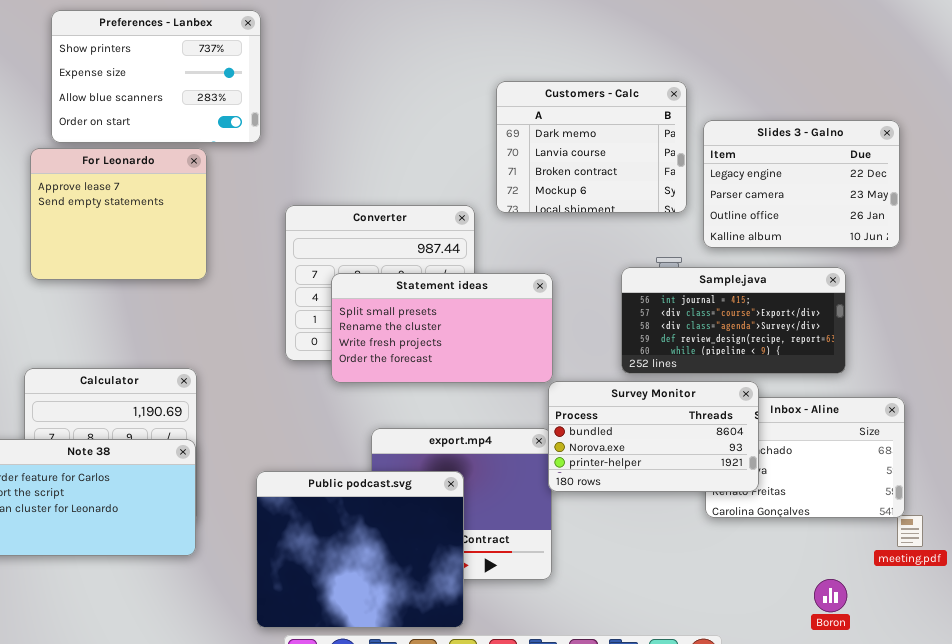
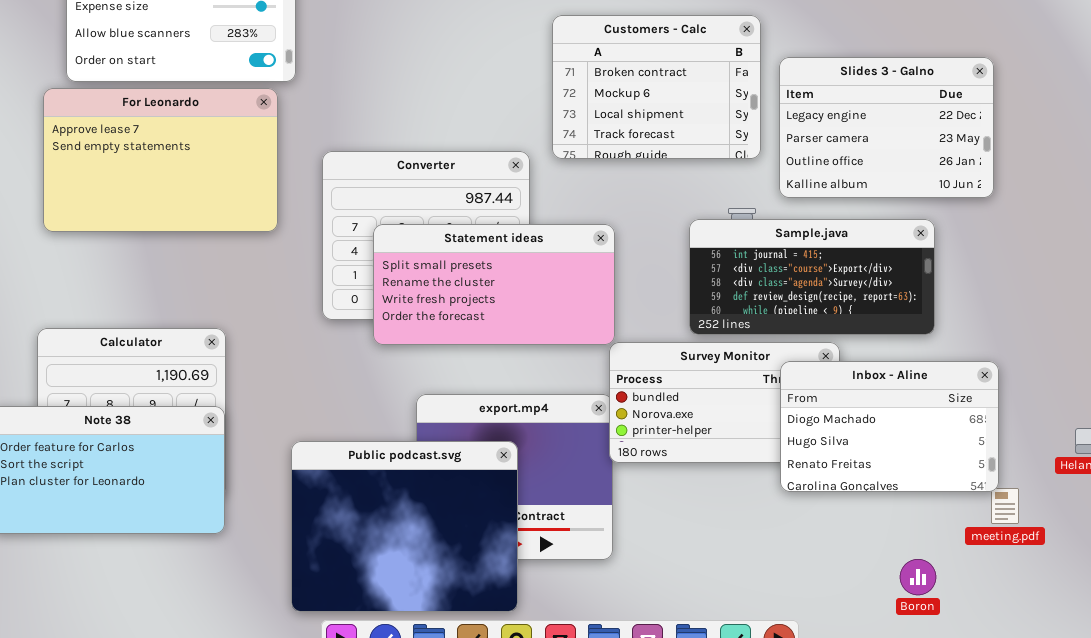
Customers - Calc: [496,81,687,213] -> [552,15,761,159], scrolled down 2 rows
For Leonardo: [30,148,207,280] -> [43,88,278,232], resized
Inbox - Aline: [705,397,905,518] -> [780,361,999,492], raised

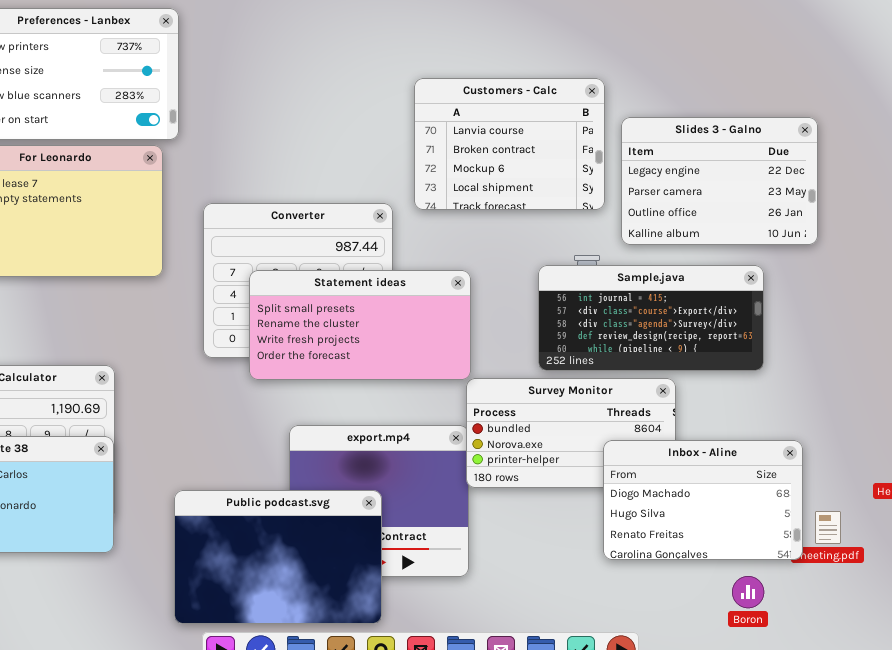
Customers - Calc: [552,15,761,159] -> [414,78,605,210], scrolled up 1 row
Inbox - Aline: [780,361,999,492] -> [603,440,803,560], moved
Public podcast.svg: [291,441,518,612] -> [174,490,382,624], resized

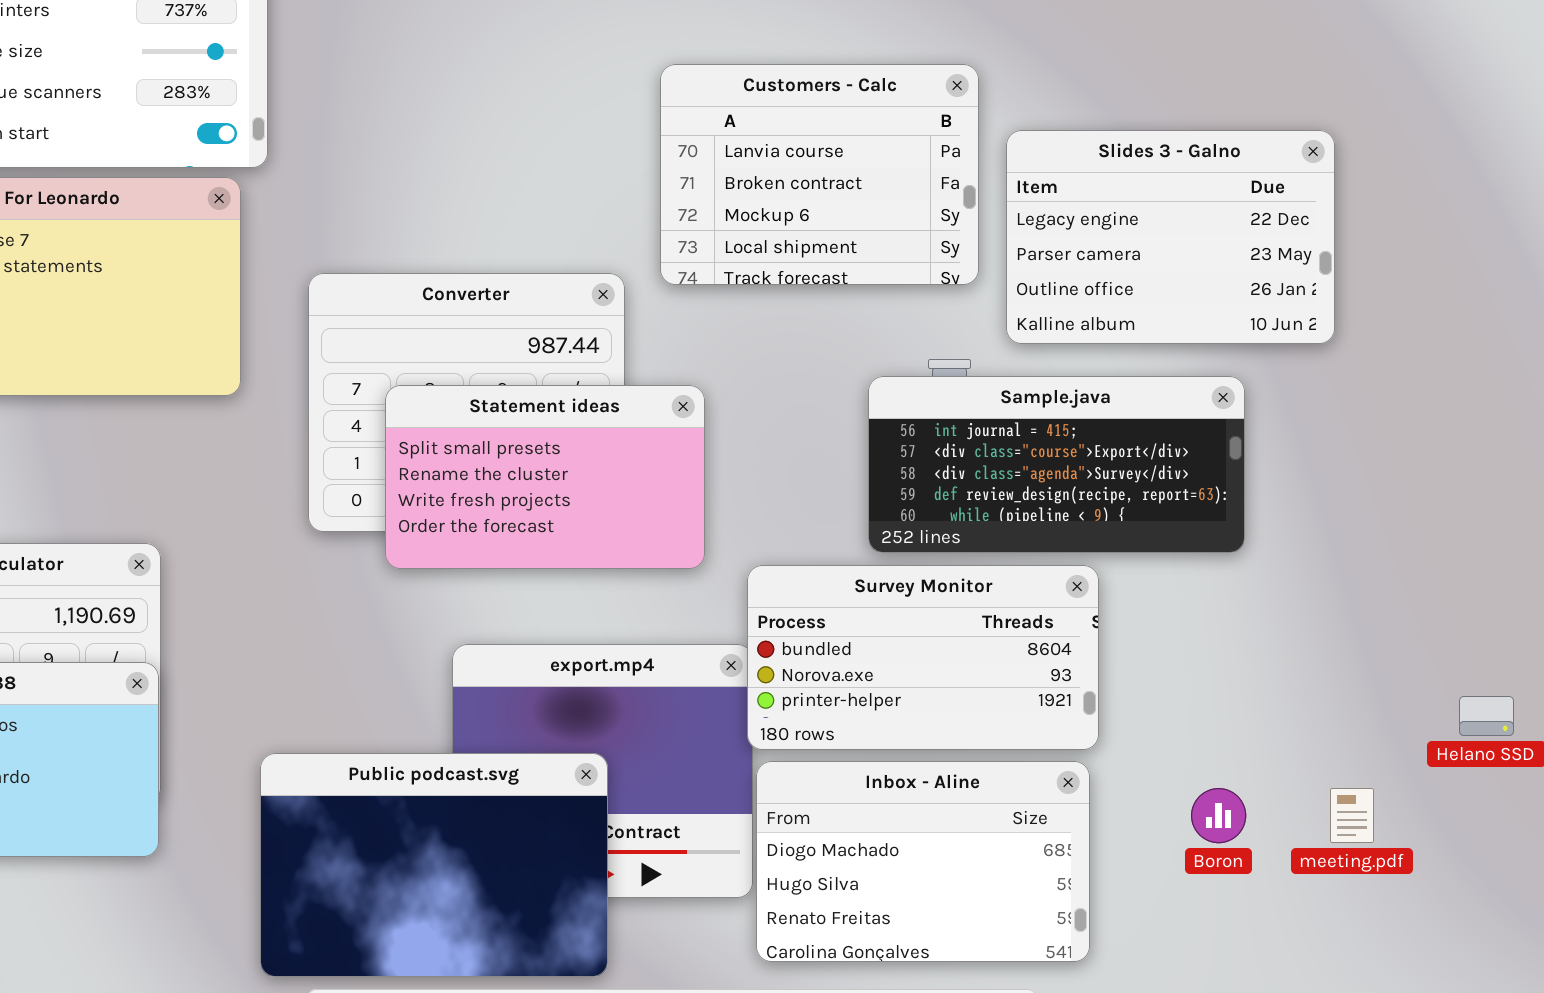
Statement ideas: [249,270,471,380] -> [385,385,705,569], resized
Inbox - Aline: [603,440,803,560] -> [756,761,1090,962], moved
Boron: [732,576,764,608] -> [1191,788,1246,843], moved

